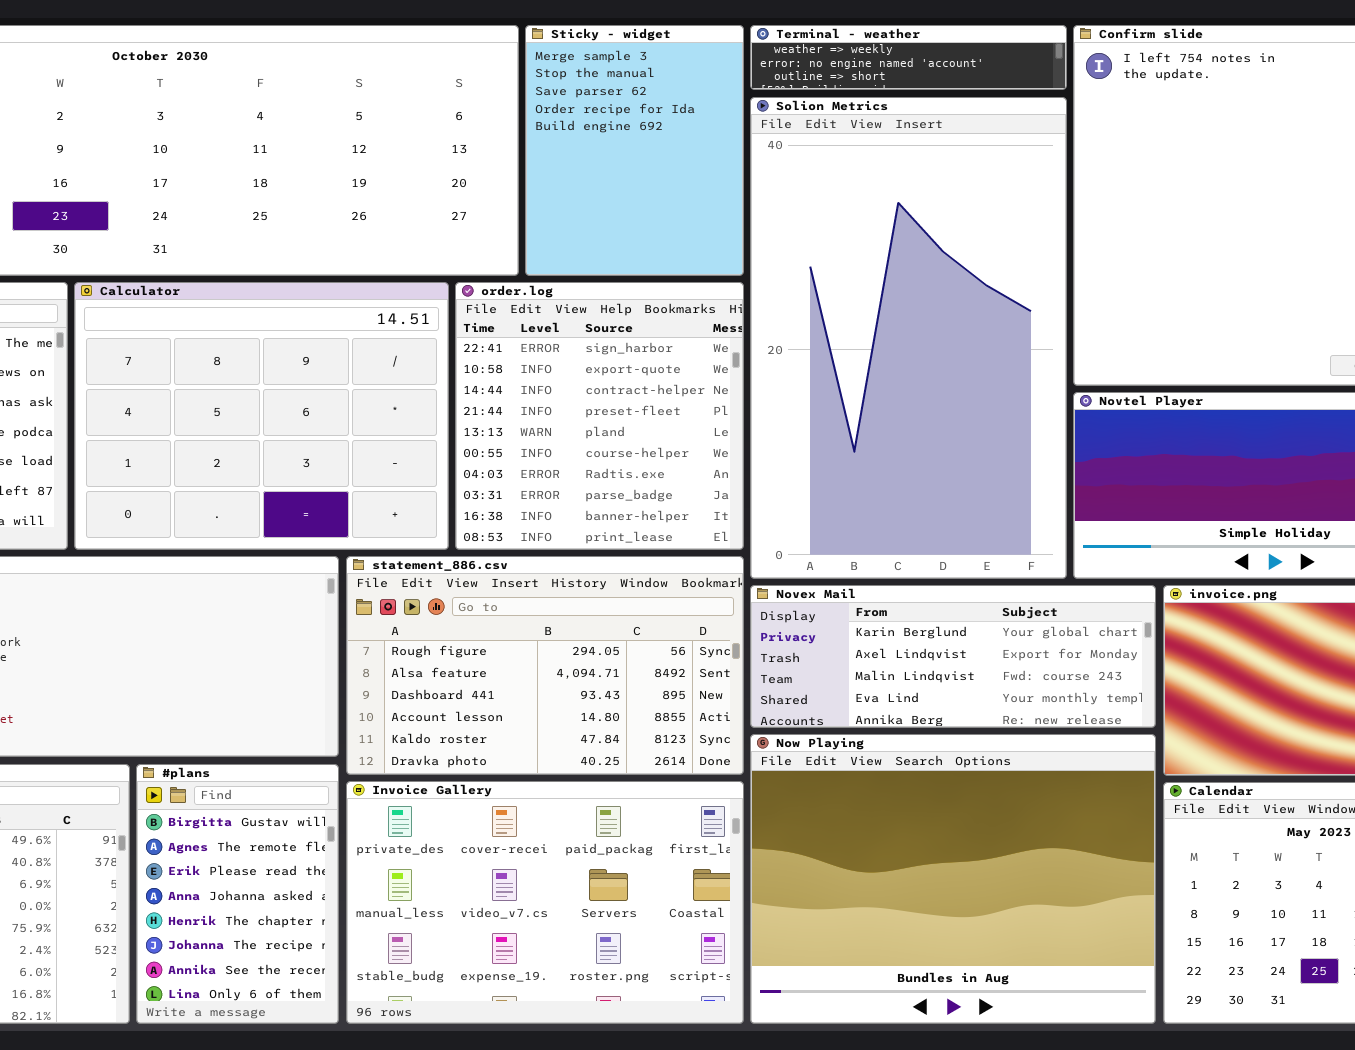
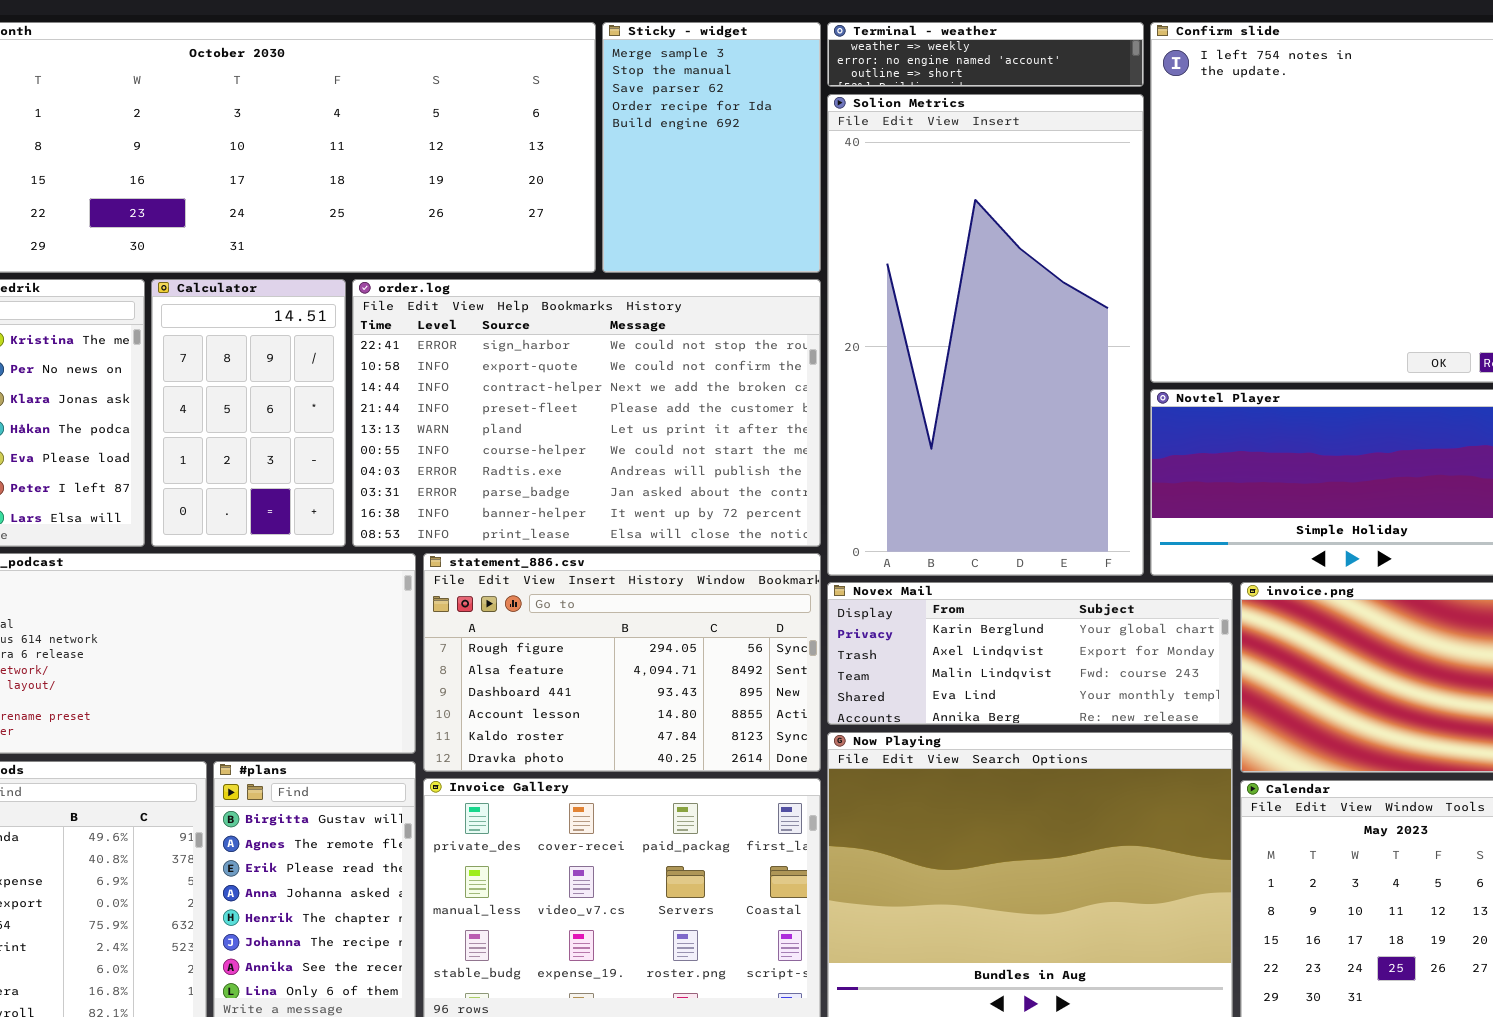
Calculator: [74,282,449,550] -> [151,279,346,547], resized
order.log: [455,282,744,550] -> [352,279,821,547], resized

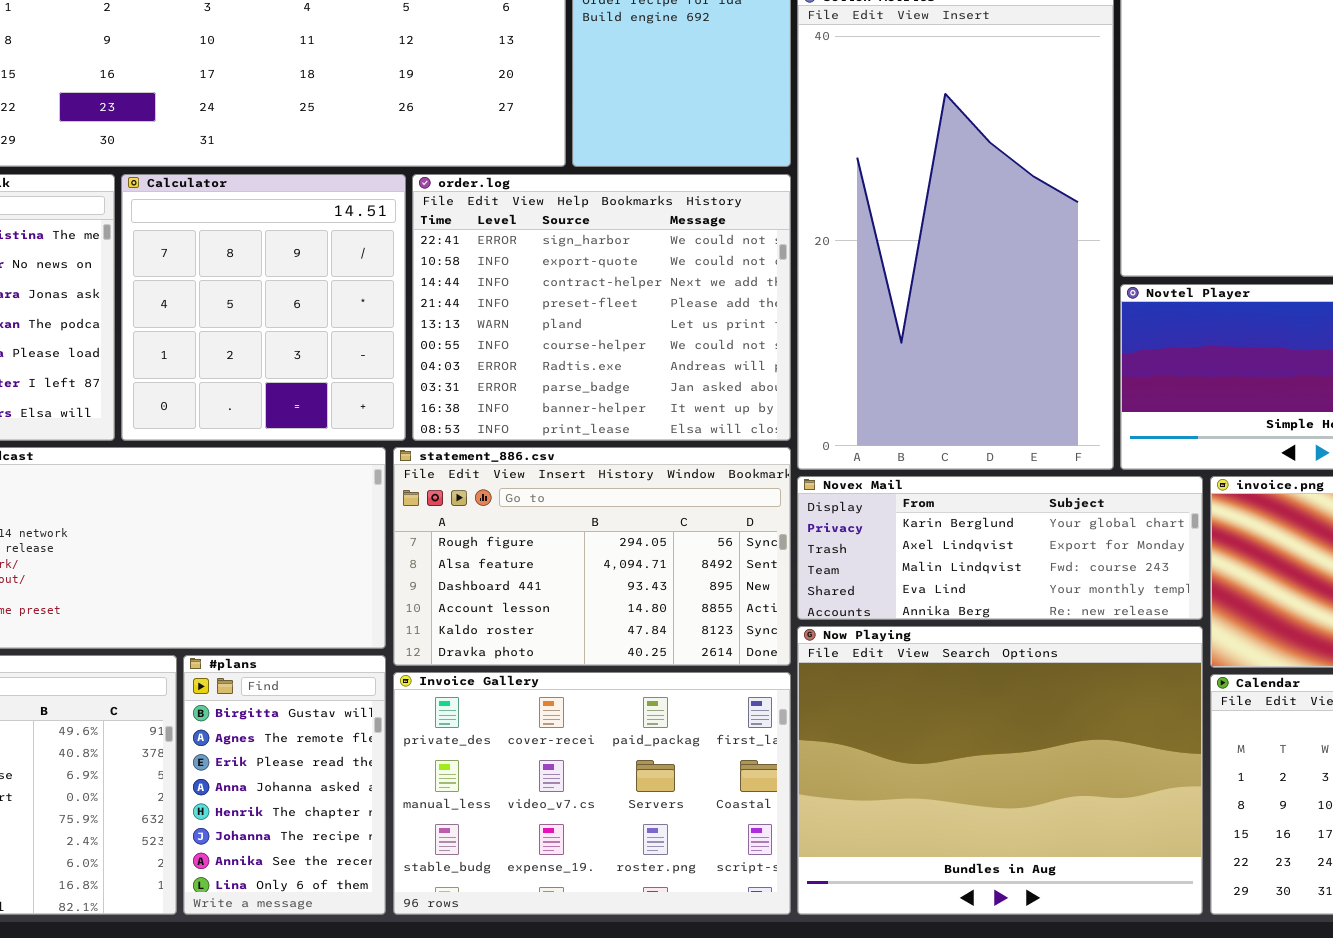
Calculator: [151,279,346,547] -> [121,174,406,441], resized
order.log: [352,279,821,547] -> [412,174,791,441], resized

